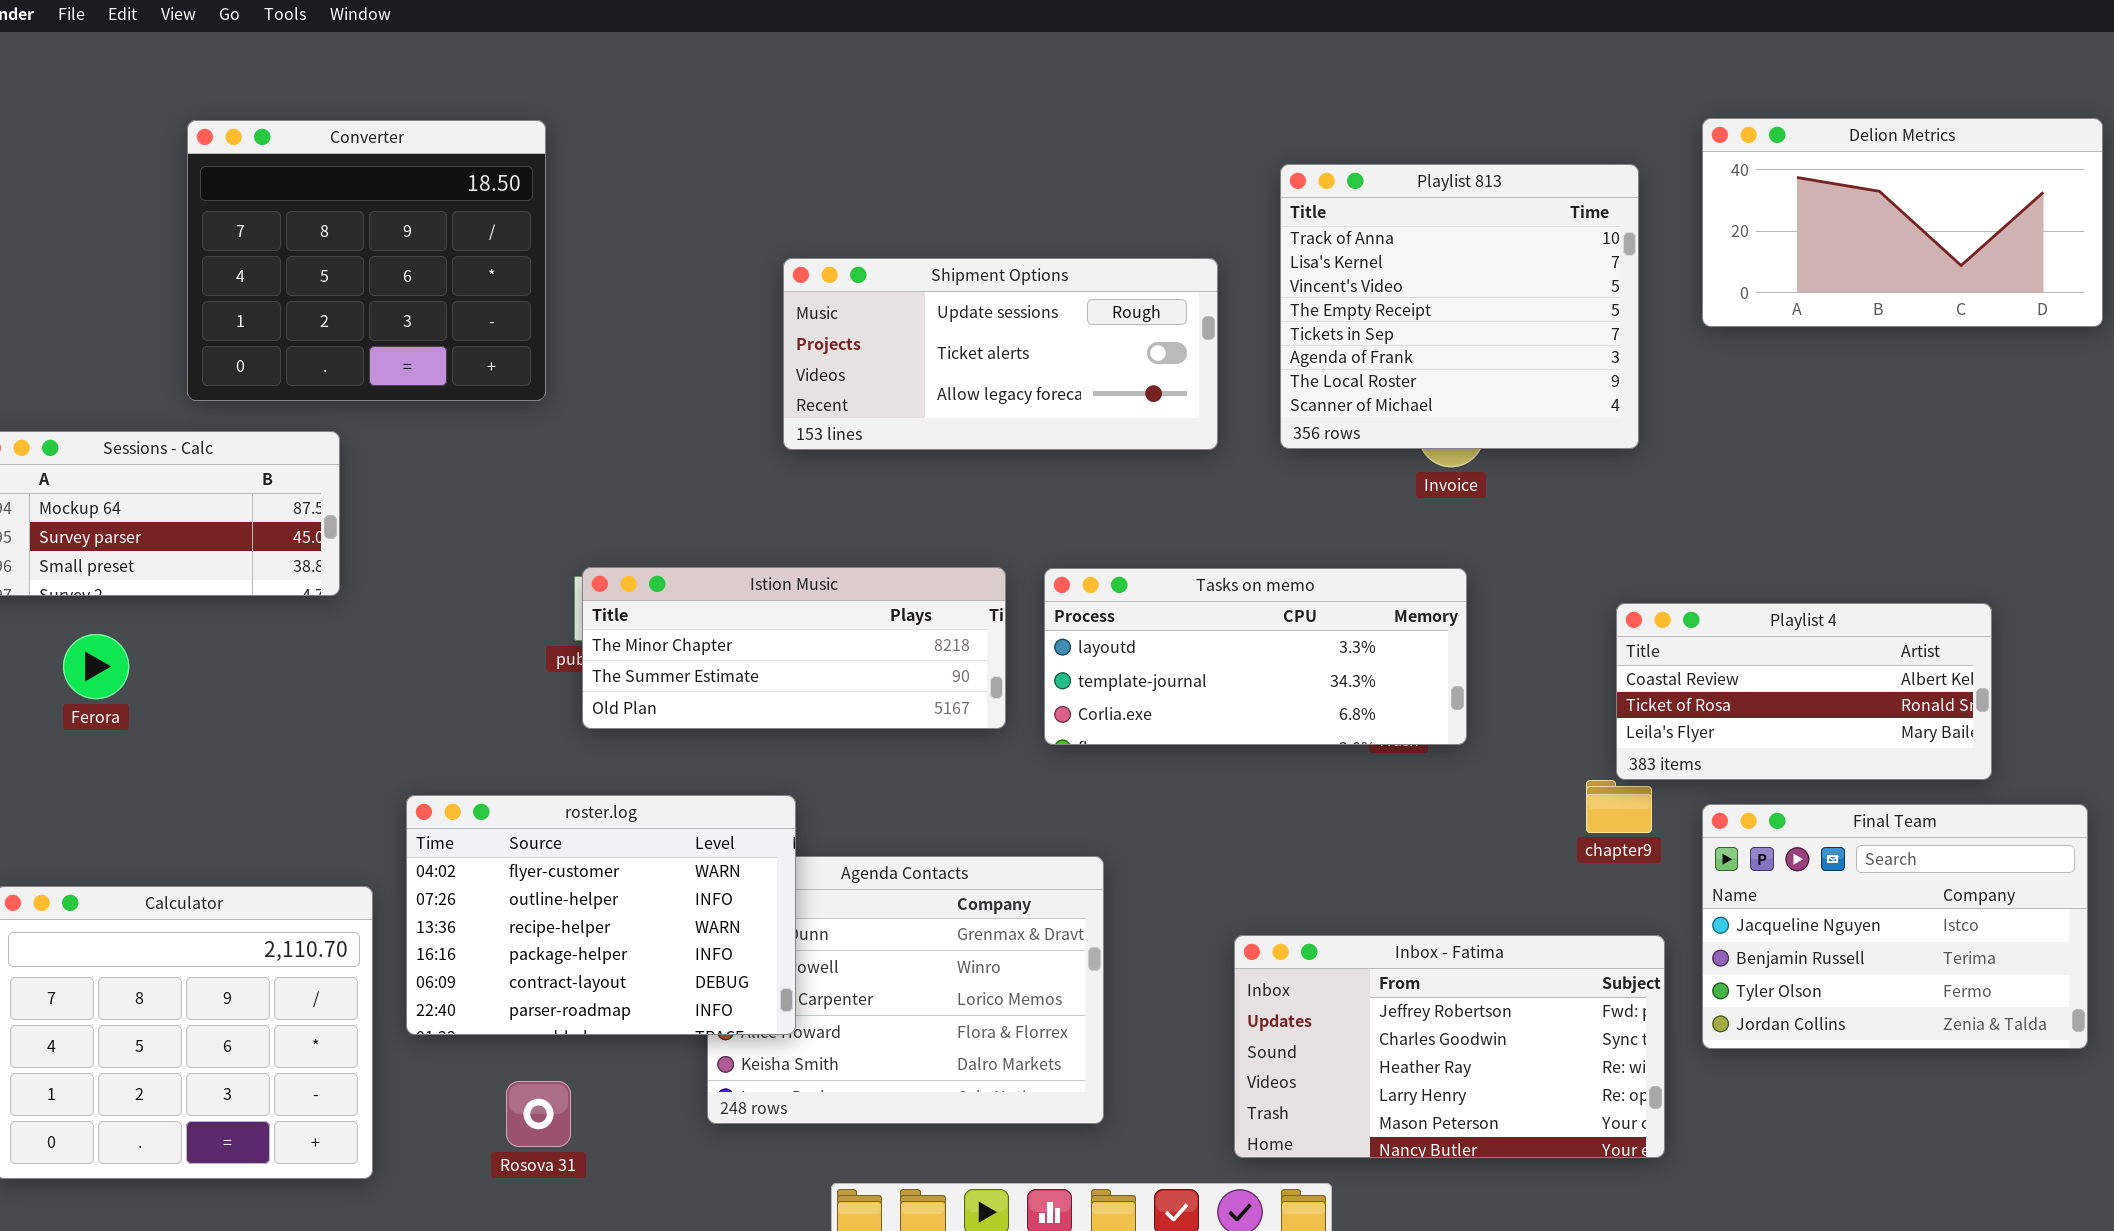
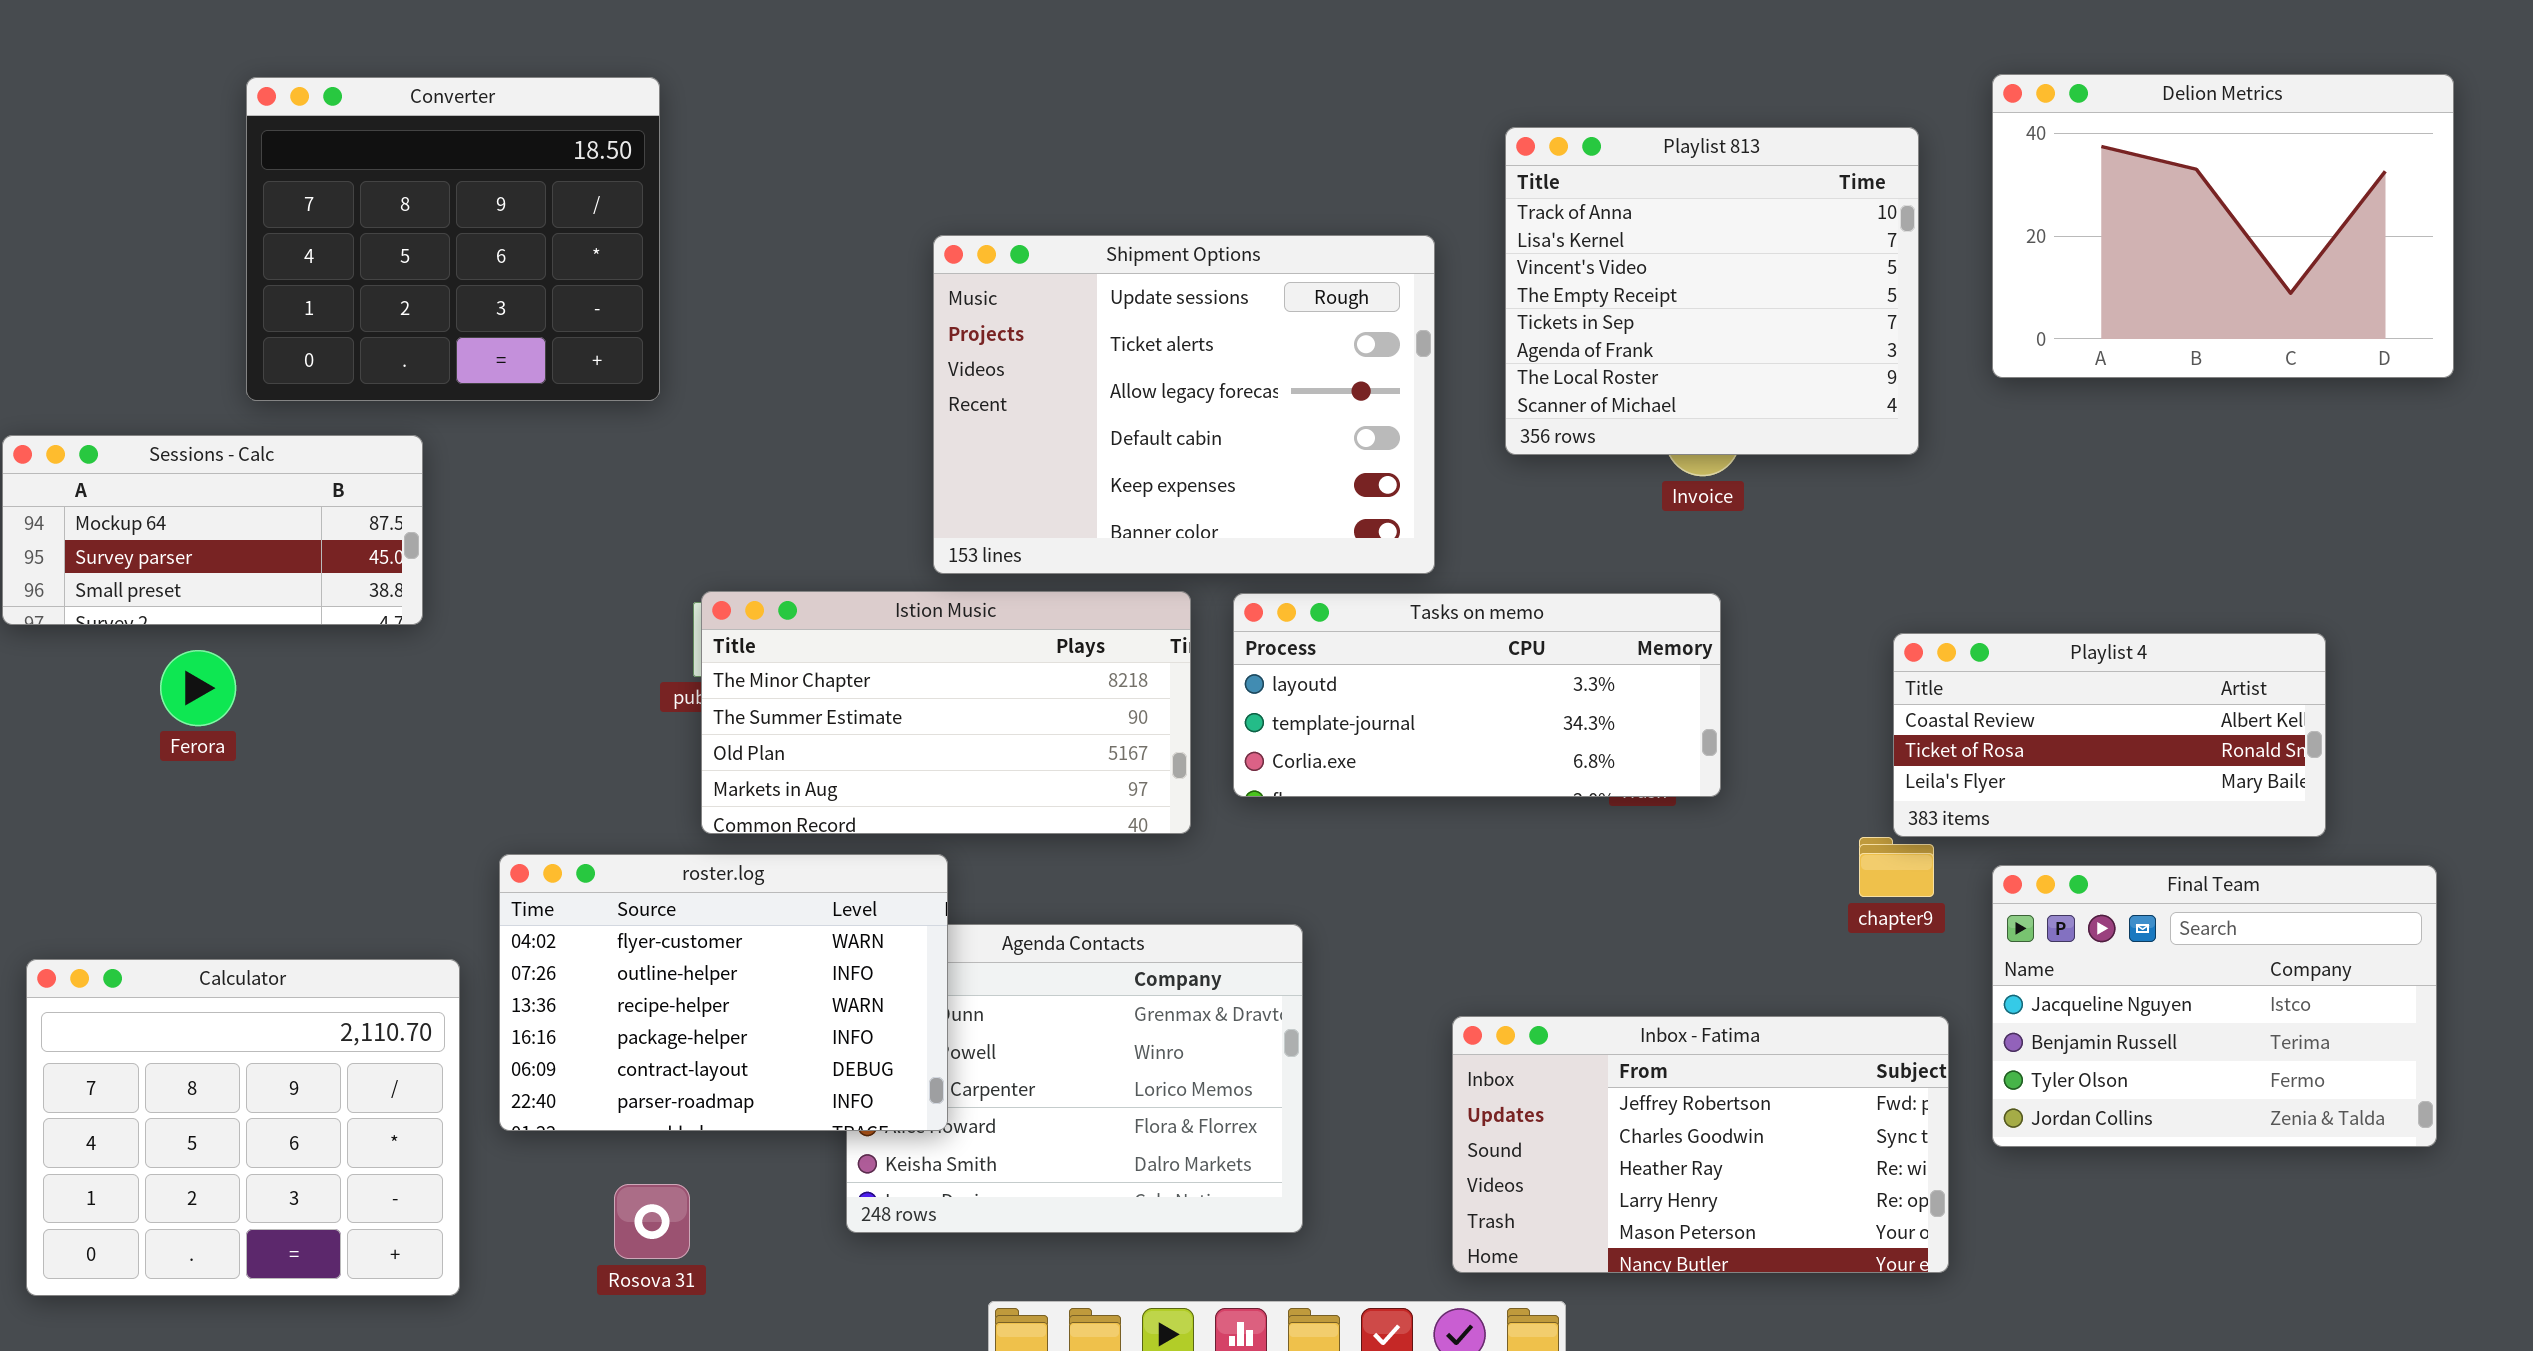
Delion Metrics: [1702,118,2103,327] -> [1992,74,2454,378], resized
Shipment Options: [783,258,1218,450] -> [933,235,1435,574], resized
Istion Music: [582,567,1006,729] -> [701,591,1191,834], resized
Ferora: [63,634,129,699] -> [160,650,236,726], moved

